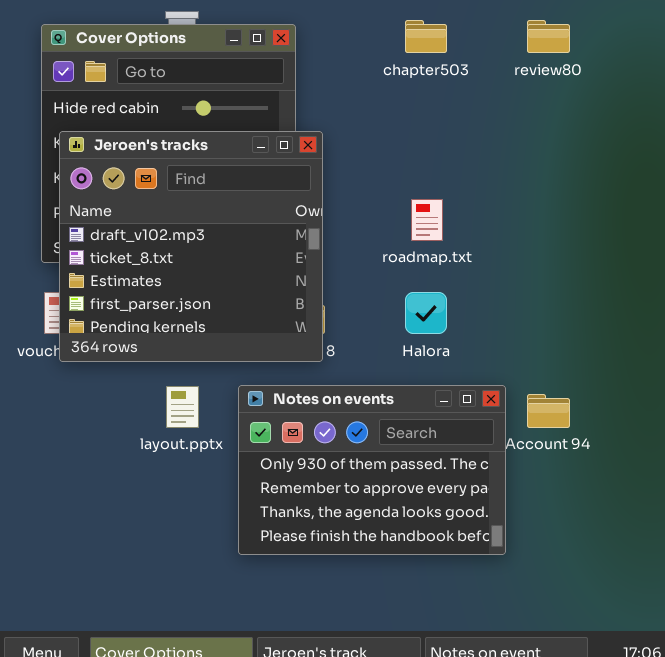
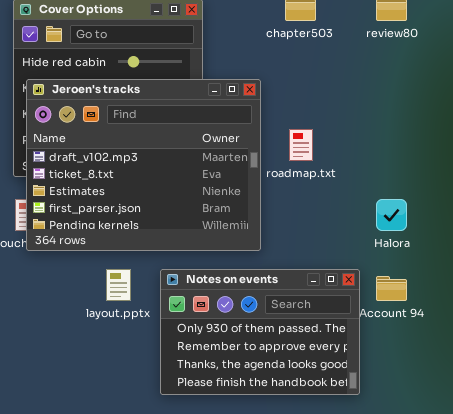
Jeroen's tracks: [59,131,323,362] -> [26,79,261,251], resized
Halora: [405,292,447,334] -> [376,199,407,231], moved

